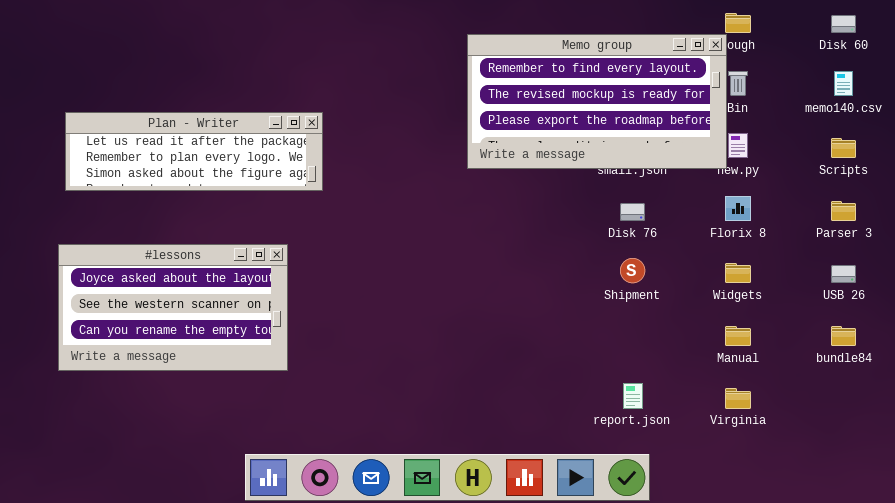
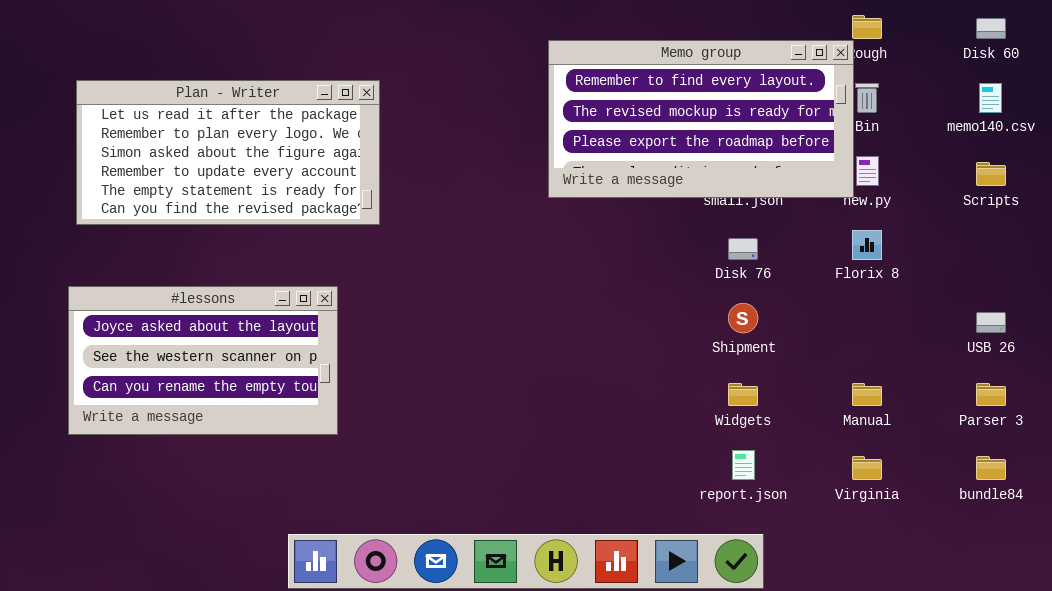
Plan - Writer: [65,112,323,191] -> [76,80,380,225], resized
Parser 3: [831,201,856,221] -> [976,383,1006,406], moved
Widgets: [725,263,751,283] -> [728,383,758,406], moved
bundle84: [831,326,856,346] -> [976,456,1006,480], moved

